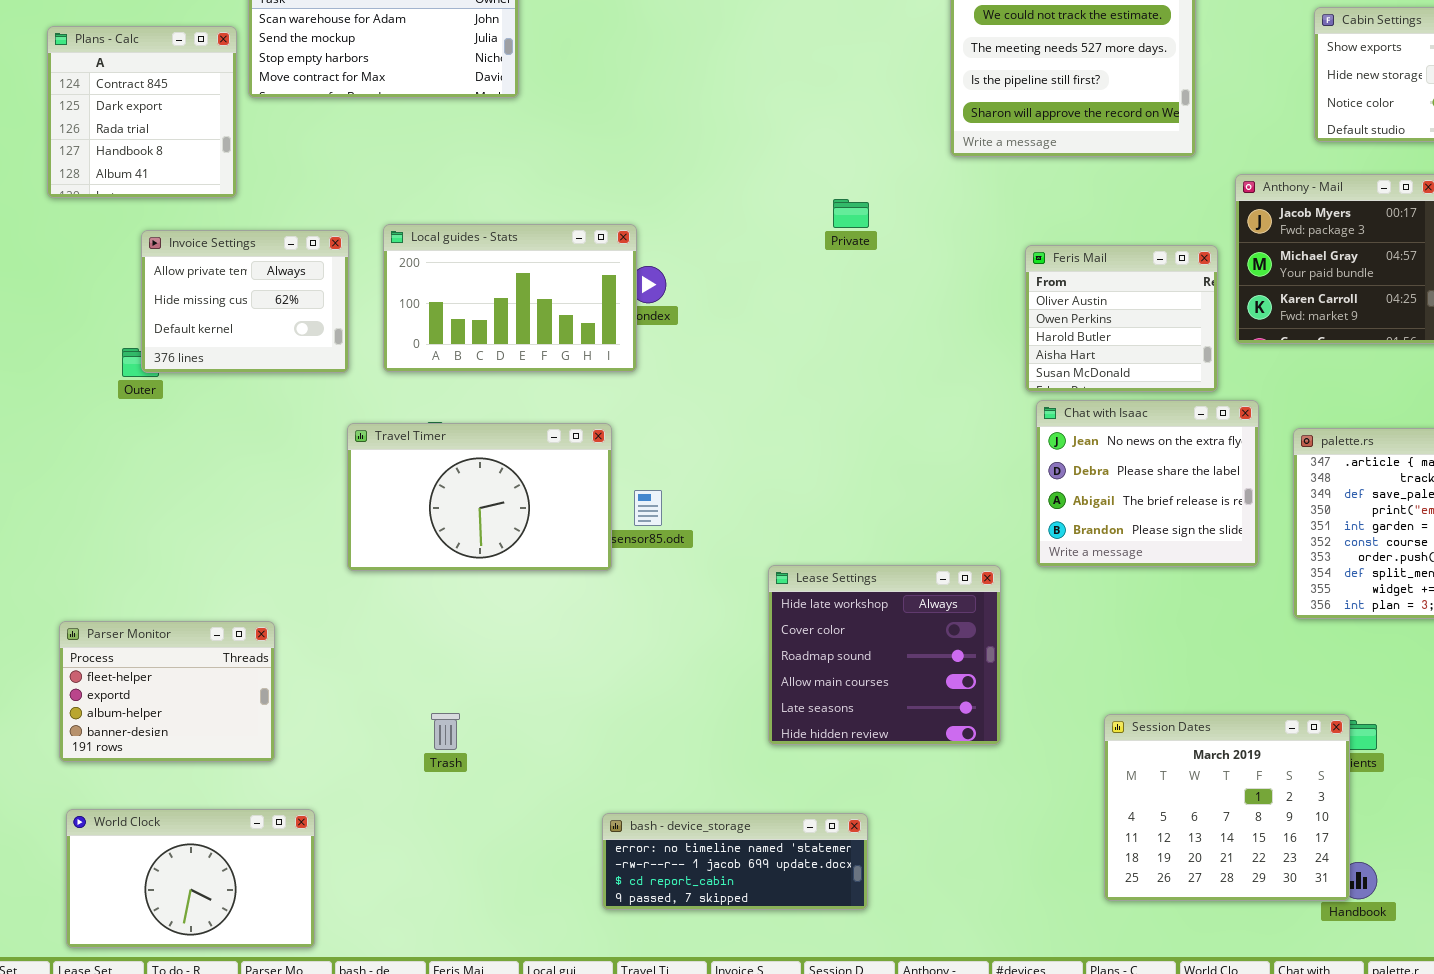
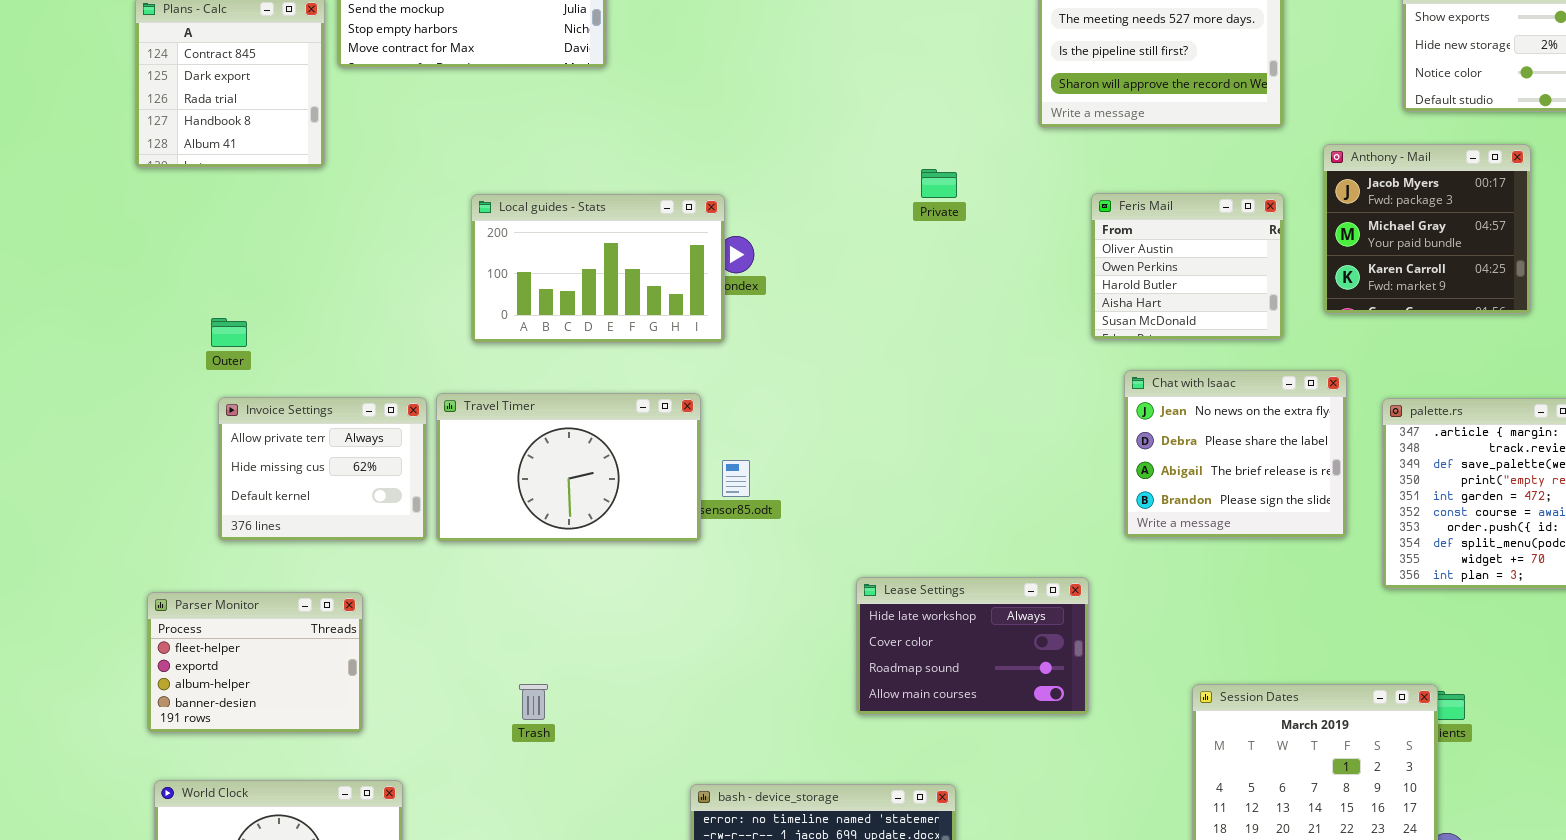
Invoice Settings: [141,230,349,373] -> [218,397,427,541], moved
Feris Mail: [1025,245,1218,392] -> [1091,193,1284,340], moved
Lease Settings: [768,565,1001,745] -> [856,577,1089,715], resized

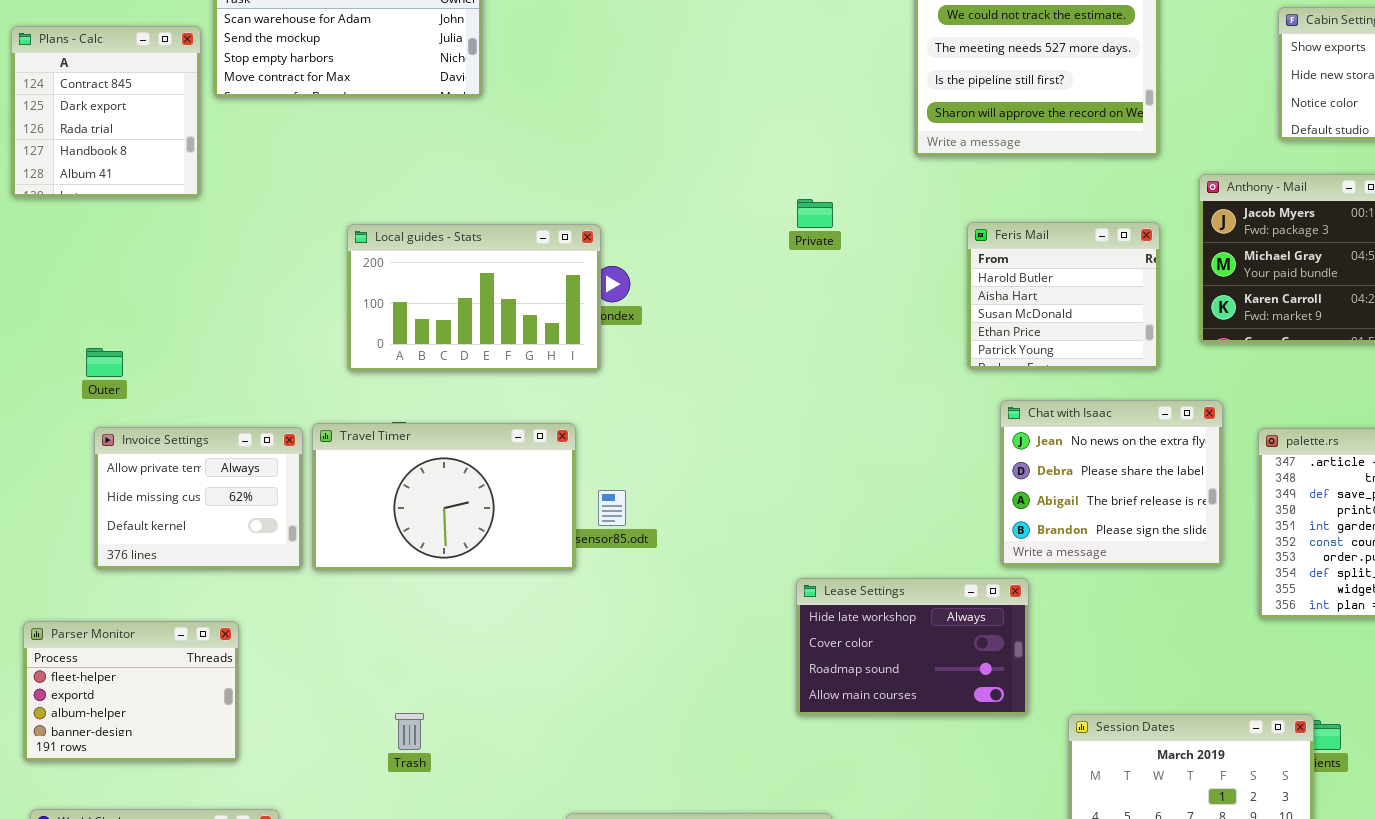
Feris Mail: [1091,193,1284,340] -> [967,222,1160,370], scrolled down 2 rows
Lease Settings: [856,577,1089,715] -> [796,578,1029,716], moved

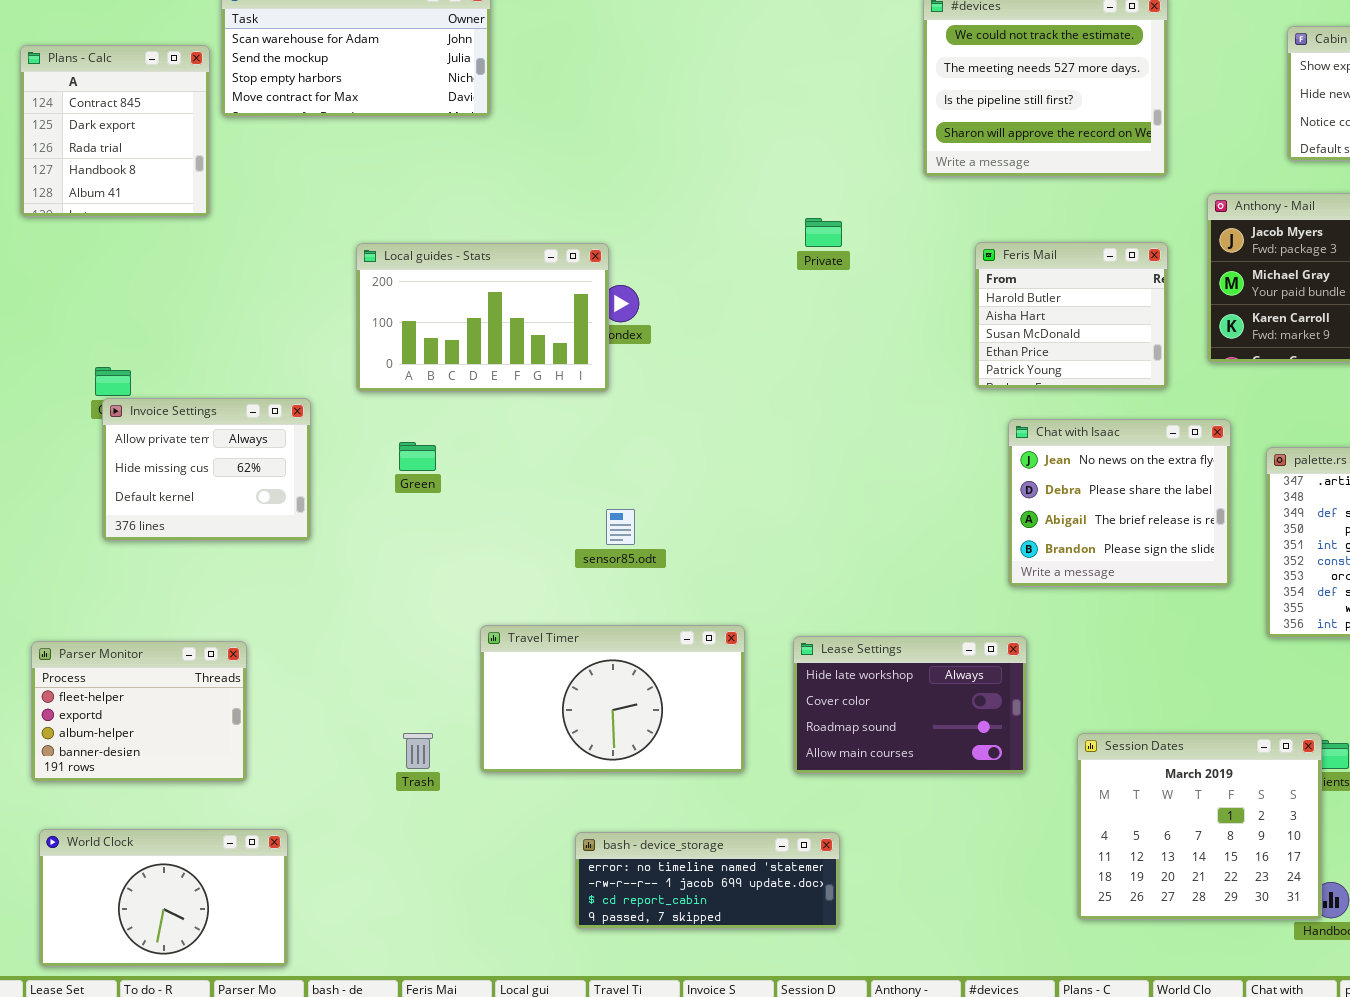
Travel Timer: [312,423,576,571] -> [480,625,745,773], moved
Invoice Settings: [94,427,303,570] -> [102,398,311,541], moved
Lease Settings: [796,578,1029,716] -> [793,636,1027,774], moved

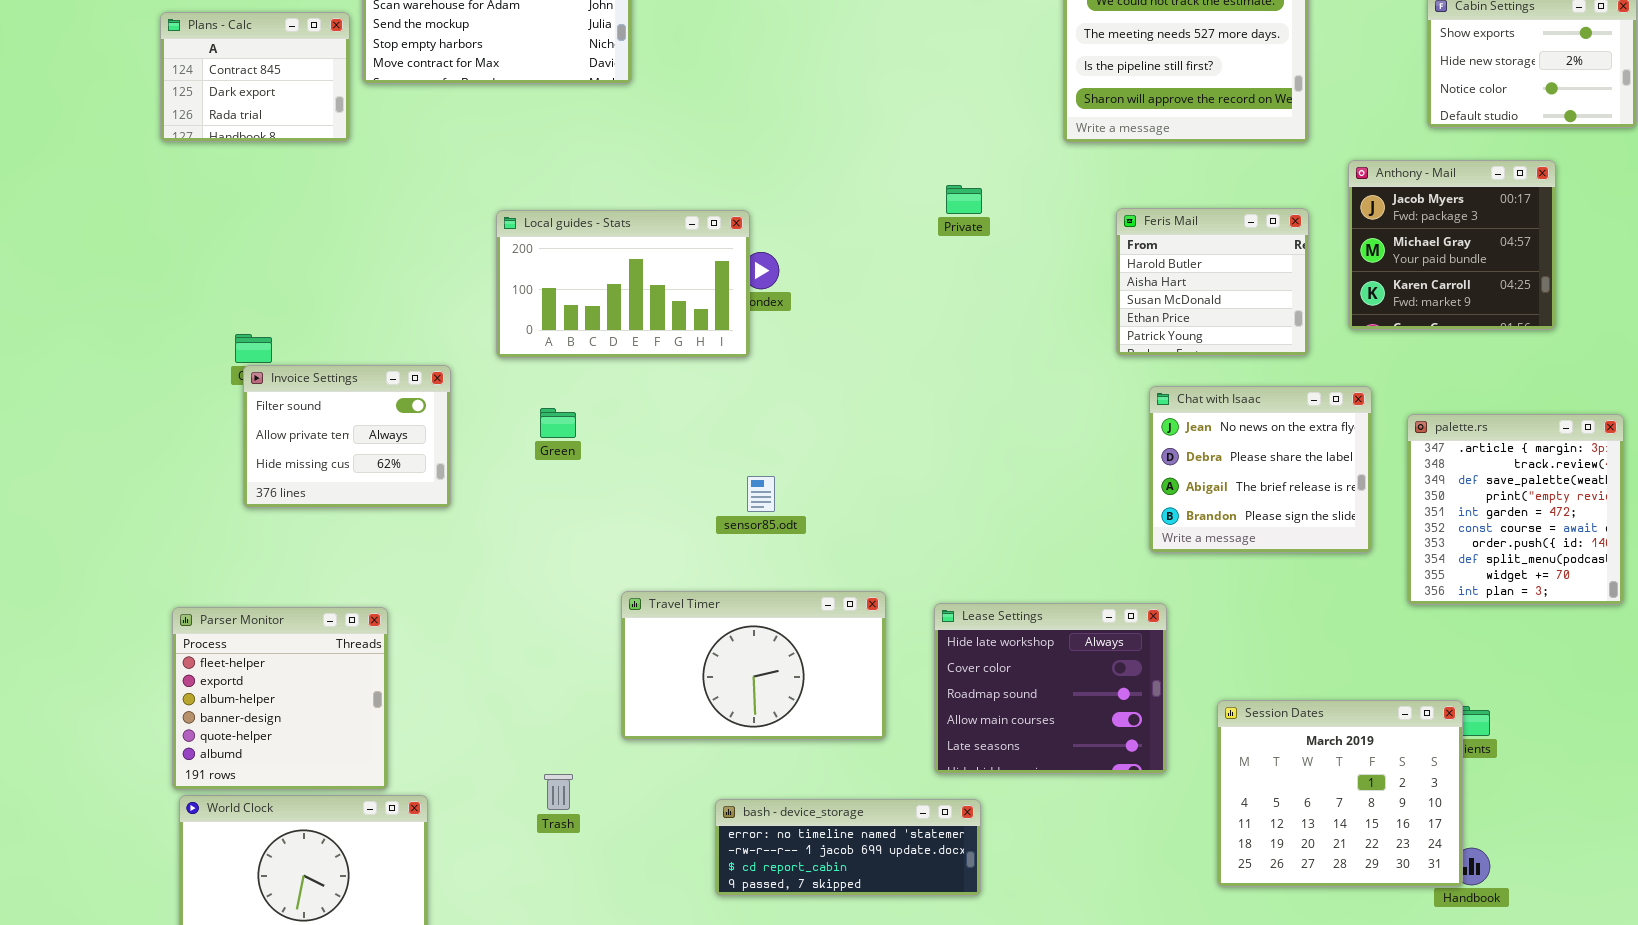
Plans - Calc: [20,45,210,217] -> [160,12,350,142], resized
Invoice Settings: [102,398,311,541] -> [243,365,451,508], scrolled up 1 row
Lease Settings: [793,636,1027,774] -> [934,603,1167,774], resized
Parser Monitor: [31,641,247,782] -> [172,607,388,790], resized
Trash: [403,733,433,769] -> [544,774,573,810], moved

